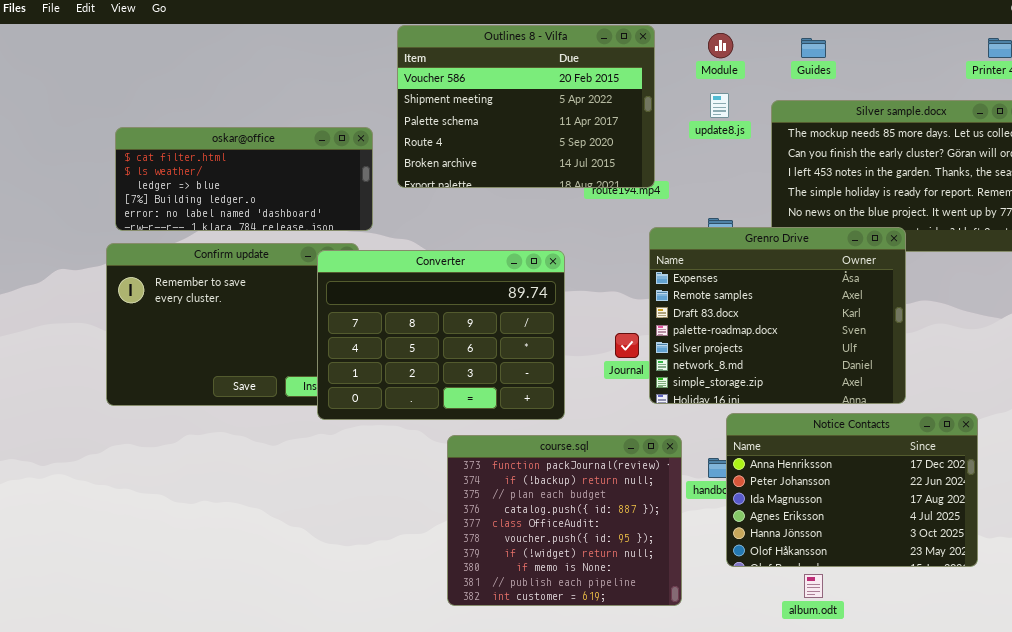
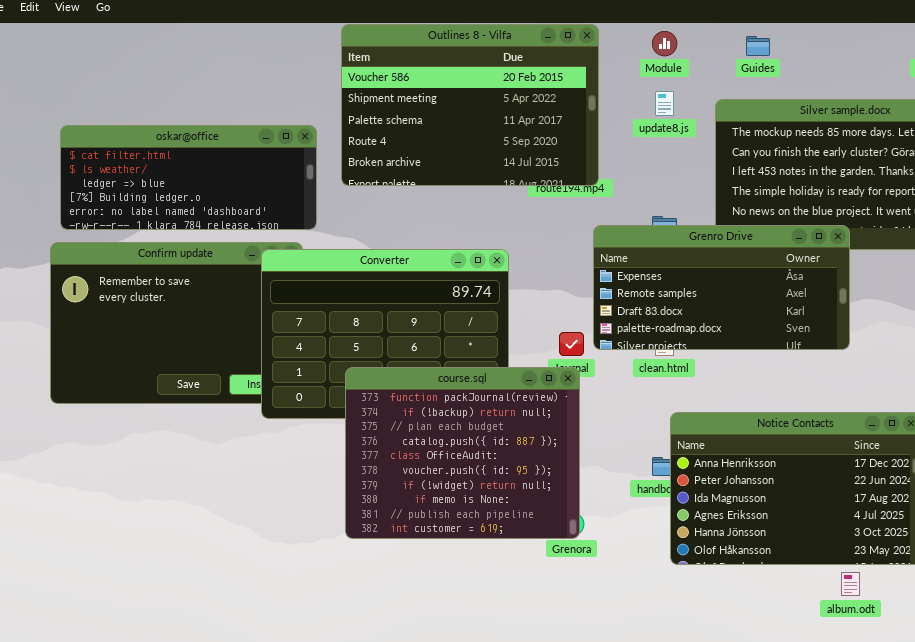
Grenro Drive: [649,227,906,404] -> [593,225,850,350], resized
course.sql: [447,435,682,606] -> [345,367,580,539], moved
album.odt: [804,574,823,598] -> [841,572,860,596], moved

